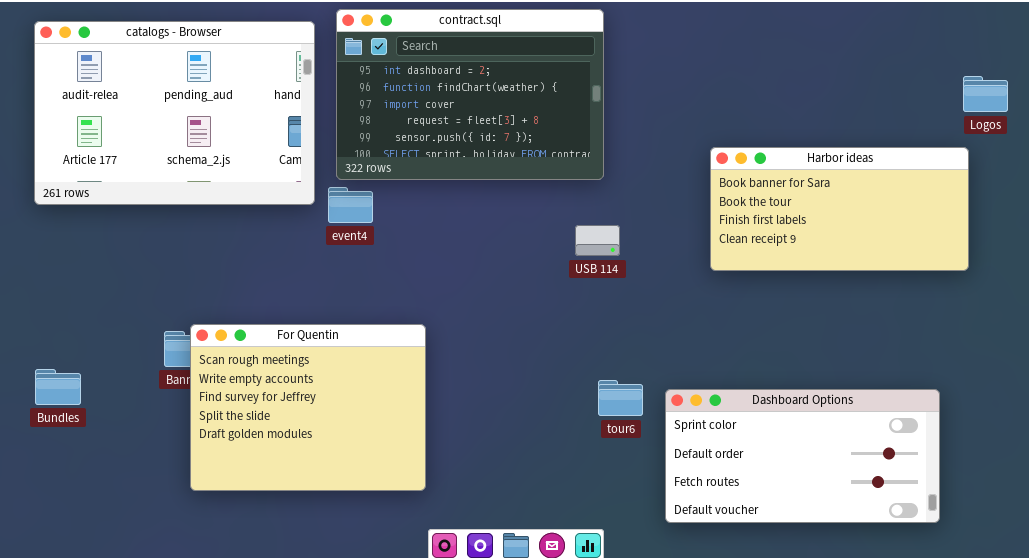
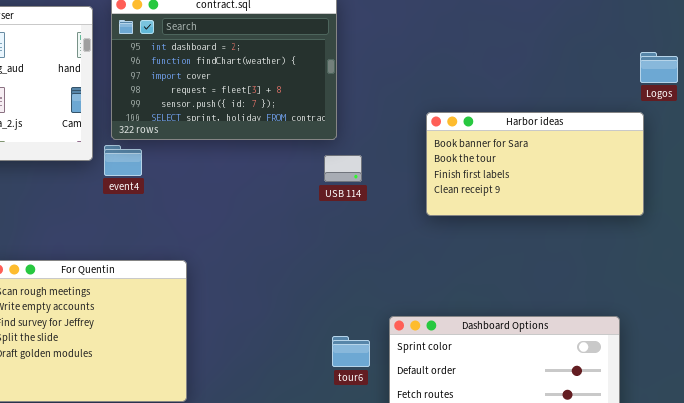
USB 114: [575,225,620,256] -> [324,155,362,182], moved
tour6: [598,380,643,416] -> [332,336,370,367], moved

